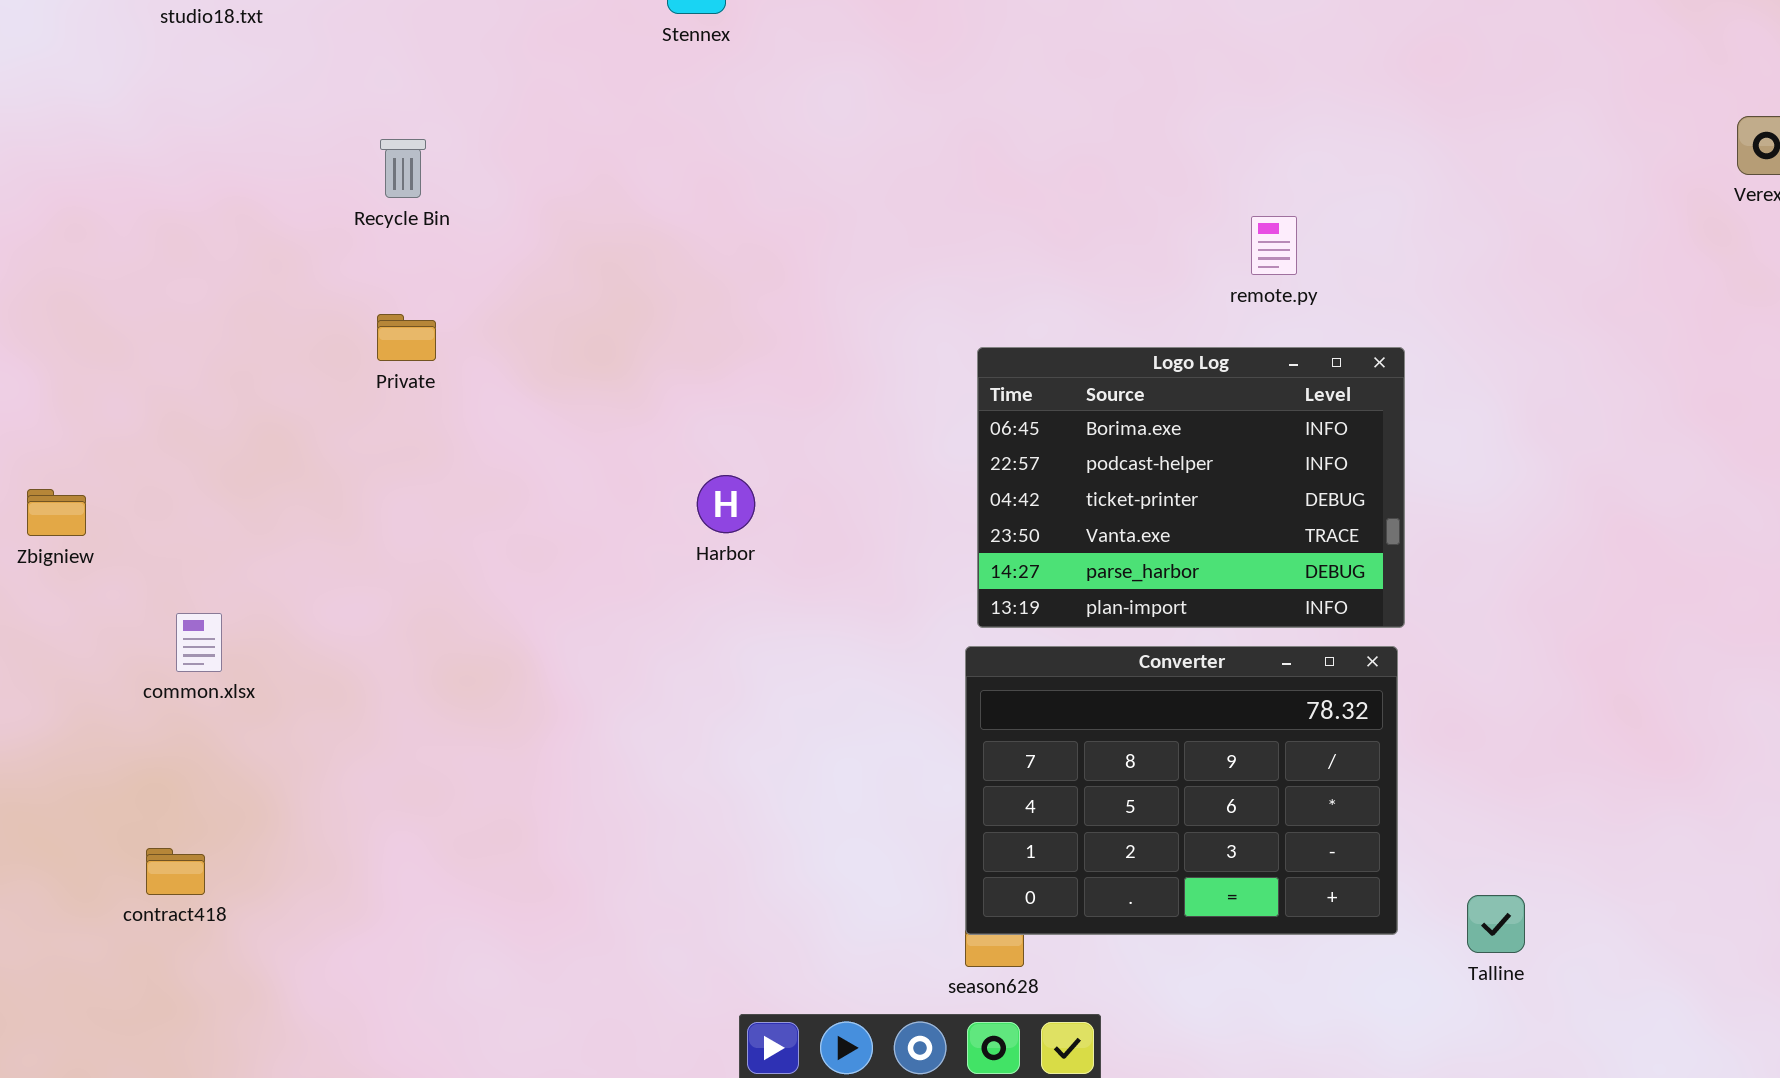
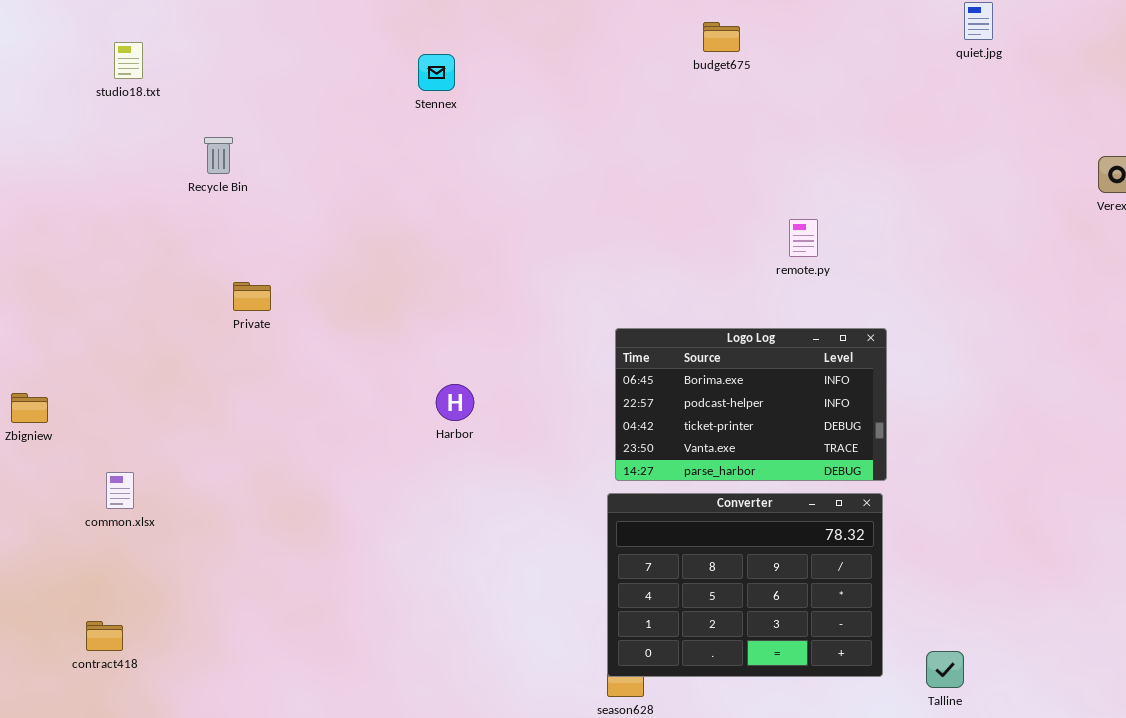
Recycle Bin: [380,139,426,198] -> [204,137,233,174], moved
Logo Log: [977,347,1405,628] -> [615,328,887,481], resized

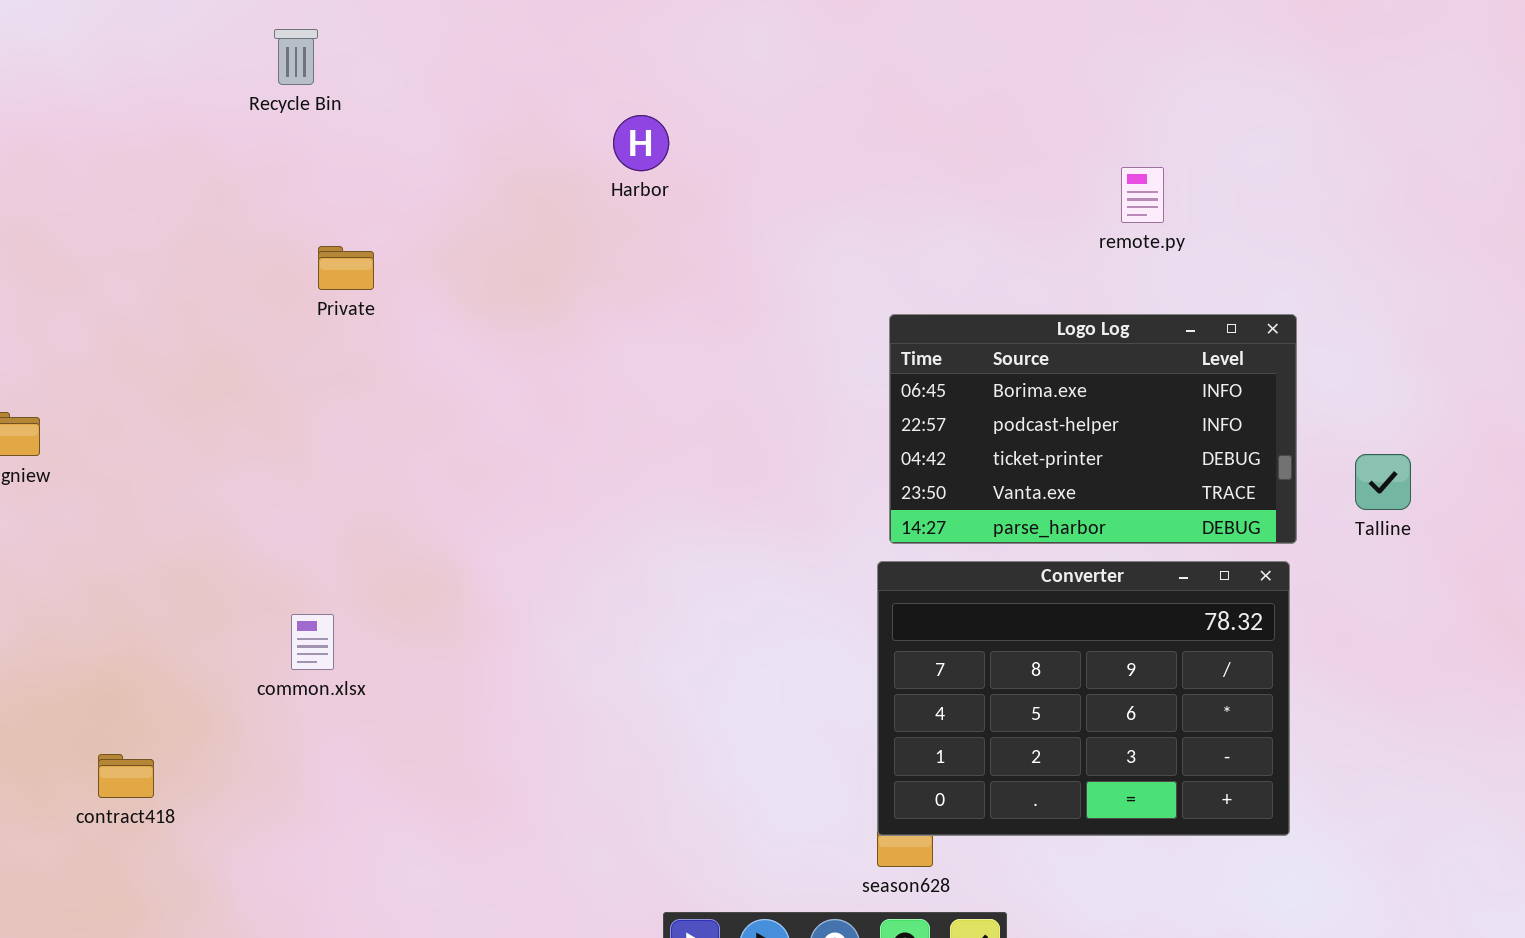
remote.py: [789,219,818,257] -> [1121,167,1164,223], moved
Harbor: [436,384,474,421] -> [613,115,669,171], moved
common.xlsx: [106,472,134,509] -> [291,614,334,670], moved
Talline: [926,651,964,688] -> [1355,454,1411,510], moved

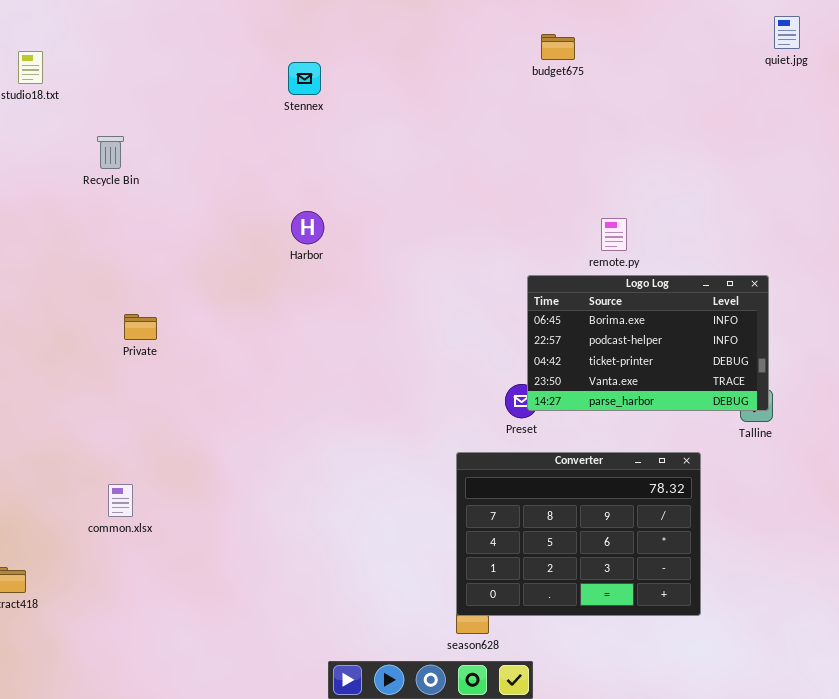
Harbor: [613,115,669,171] -> [291,211,324,244], moved
Private: [318,246,374,290] -> [124,314,157,340], moved
Logo Log: [889,314,1297,544] -> [527,275,769,411], moved

